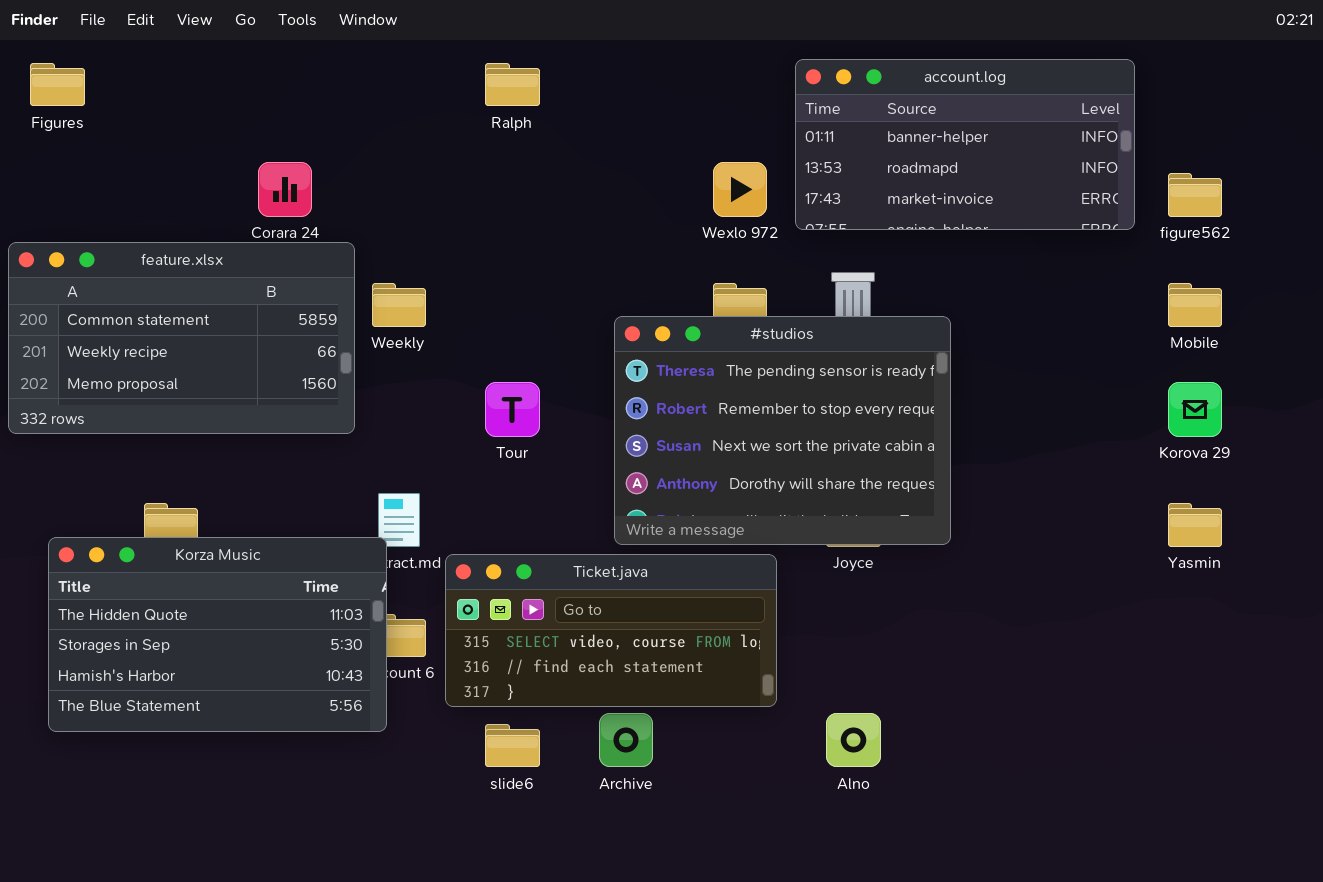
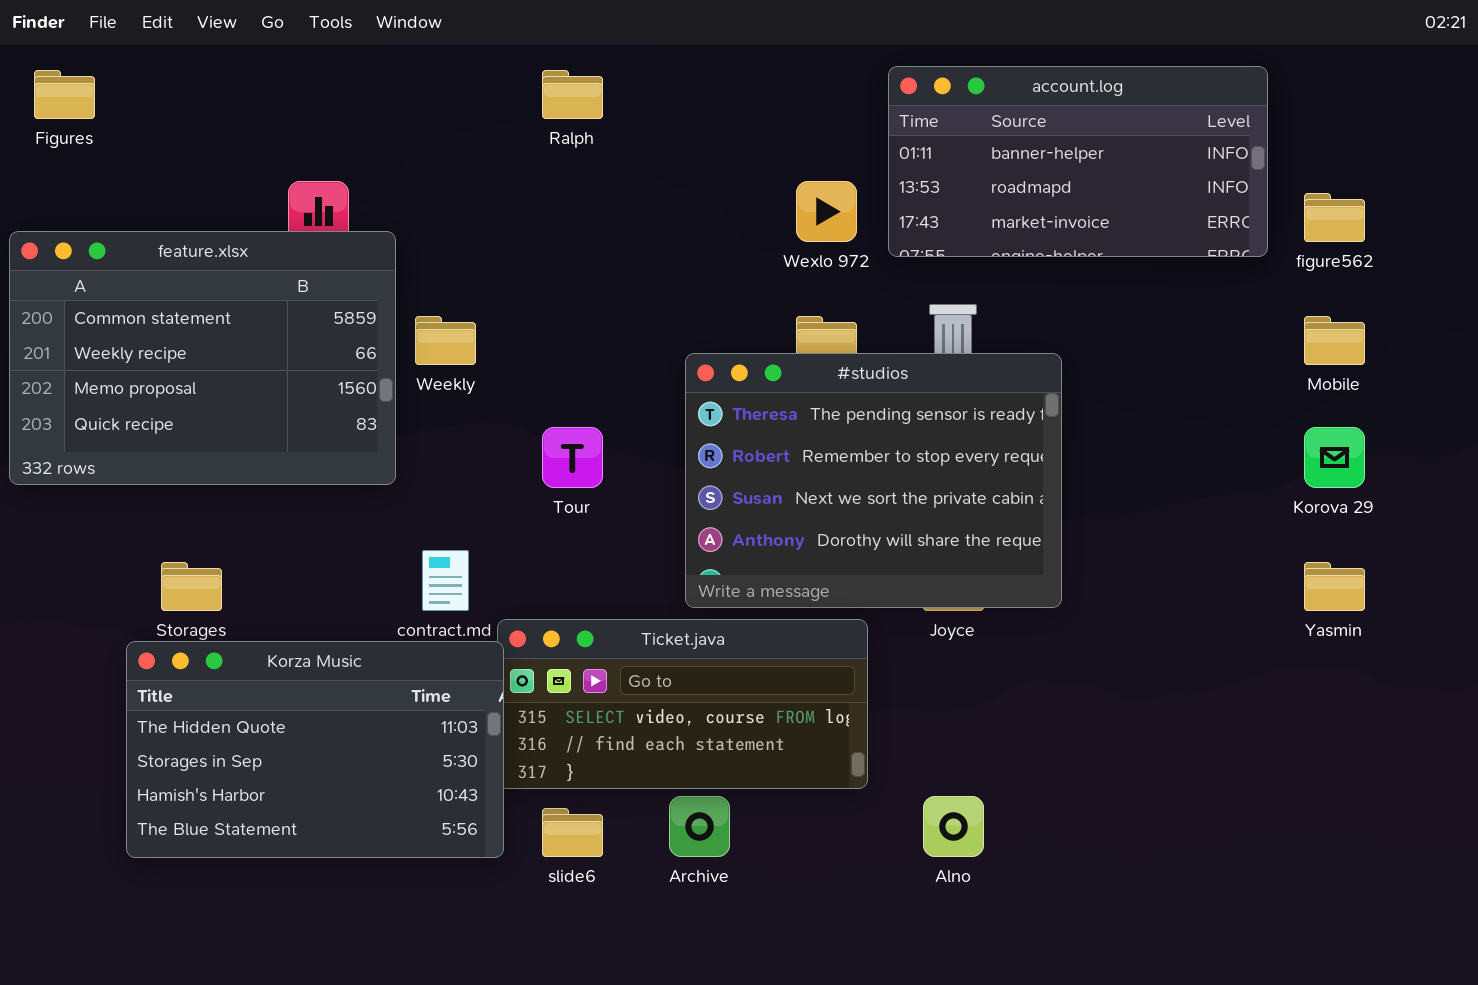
feature.xlsx: [8,242,355,434] -> [9,231,396,485], resized
Korza Music: [48,537,387,732] -> [126,641,504,858], moved

